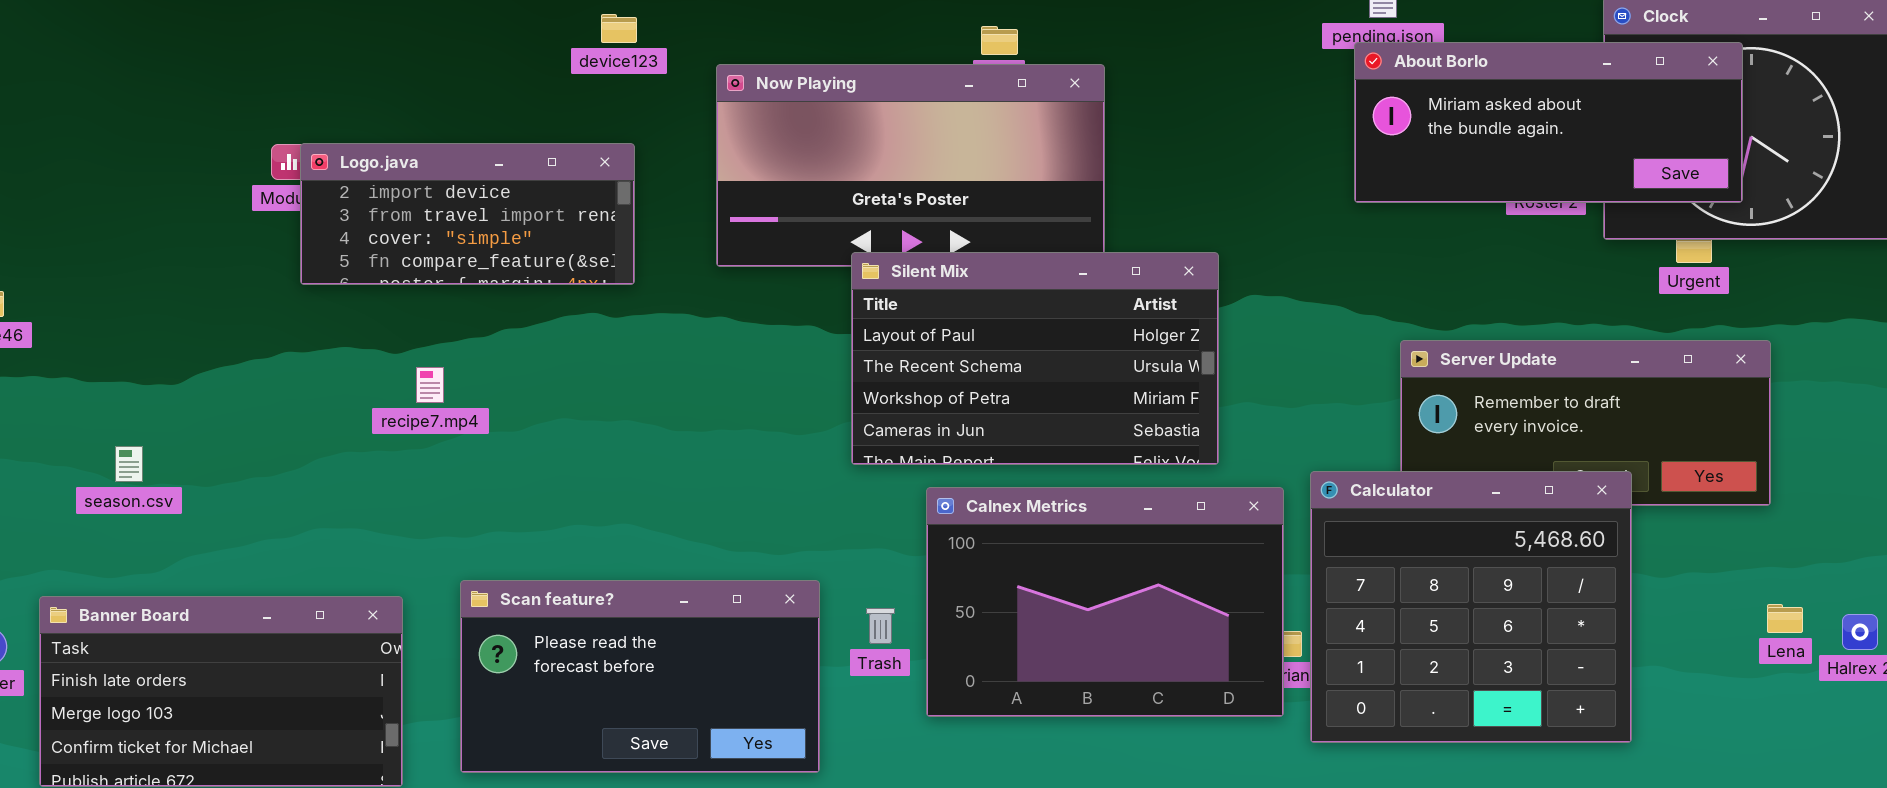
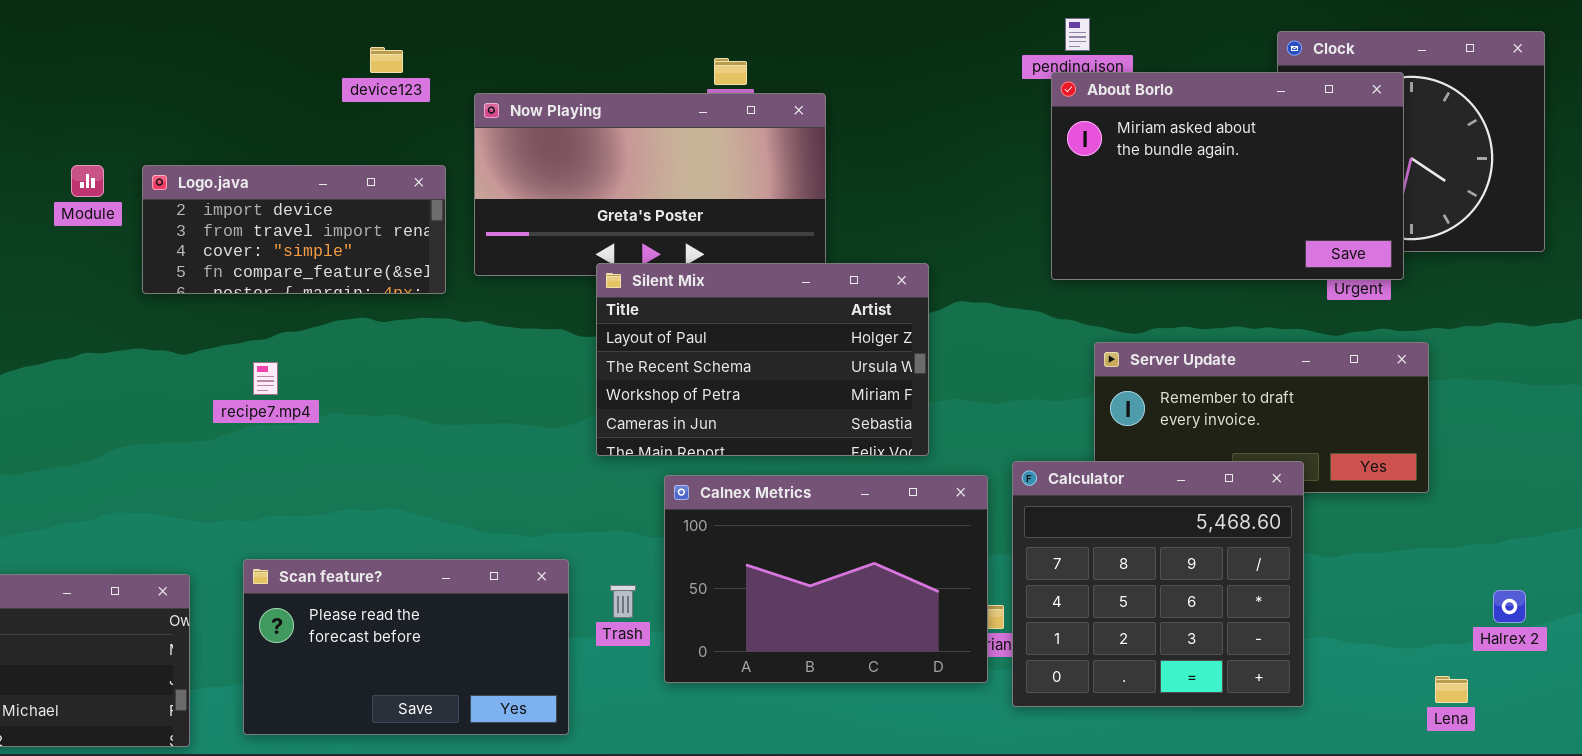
About Borlo: [1354,42,1743,203] -> [1051,72,1404,280], resized
Logo.java: [300,143,635,285] -> [142,165,446,294], moved
recipe7.mp4: [416,367,444,403] -> [253,362,278,395], moved
Lena: [1767,604,1803,633] -> [1435,676,1468,703], moved

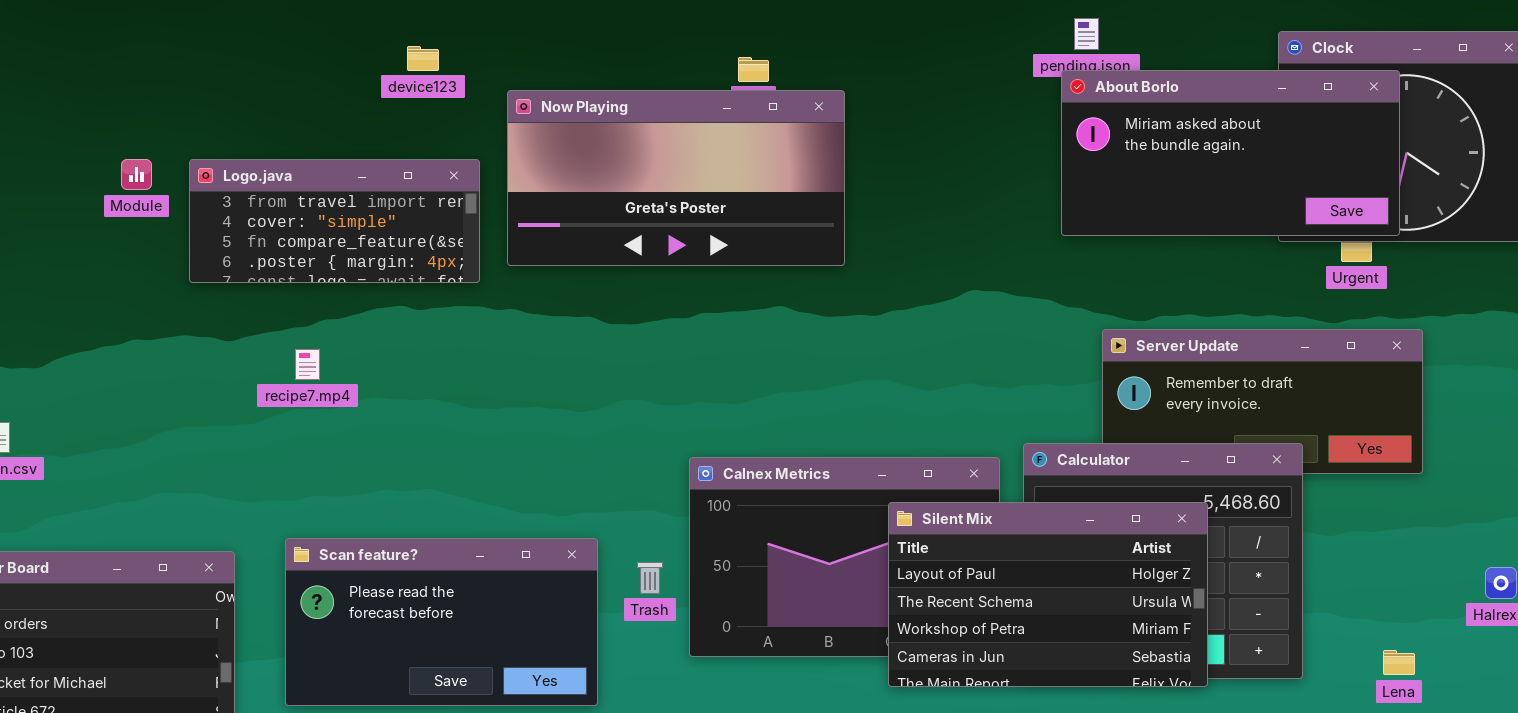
About Borlo: [1051,72,1404,280] -> [1061,70,1400,236], resized
Logo.java: [142,165,446,294] -> [189,159,480,283], scrolled down 1 row
Silent Mix: [596,263,929,456] -> [888,502,1208,687], moved
Lena: [1435,676,1468,703] -> [1383,650,1415,675], moved

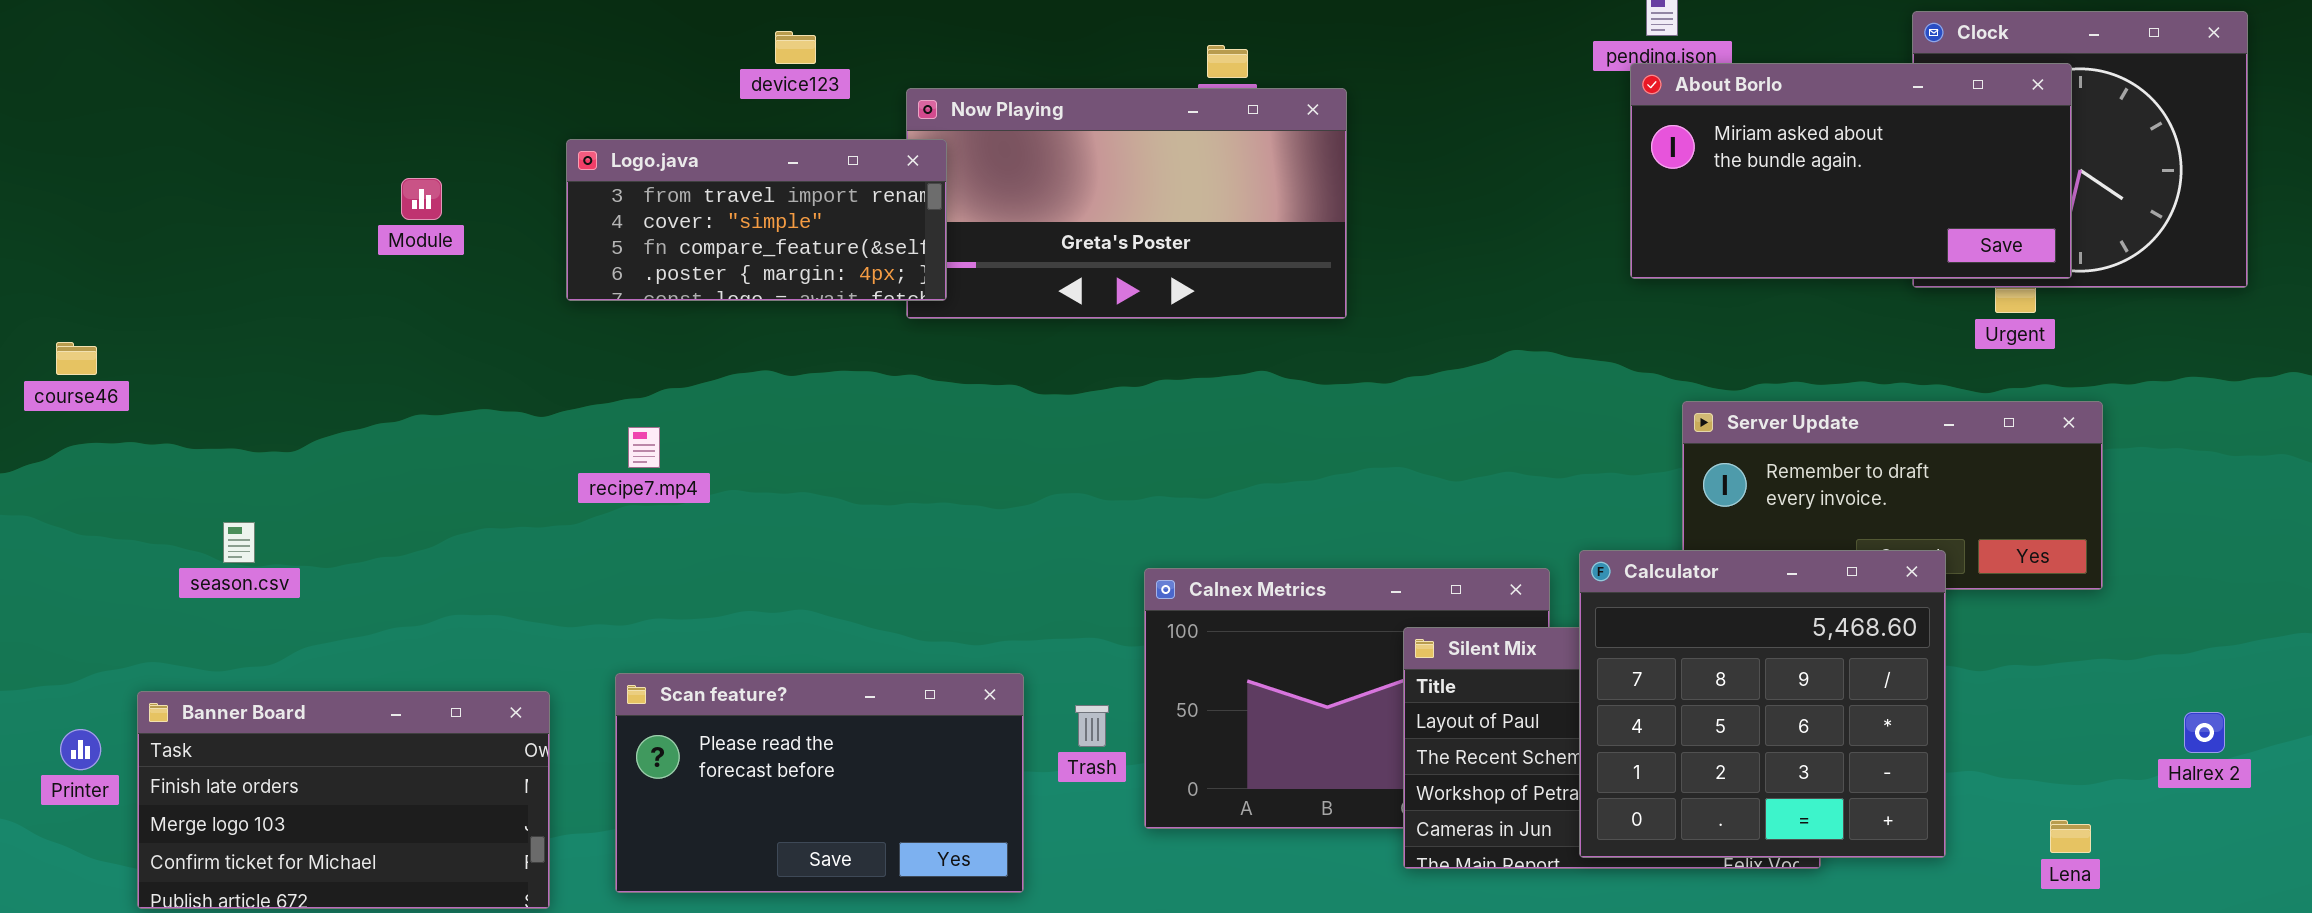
Logo.java: [189,159,480,283] -> [566,139,947,301], moved
Calculator: [1023,443,1303,679] -> [1579,550,1946,858], raised

